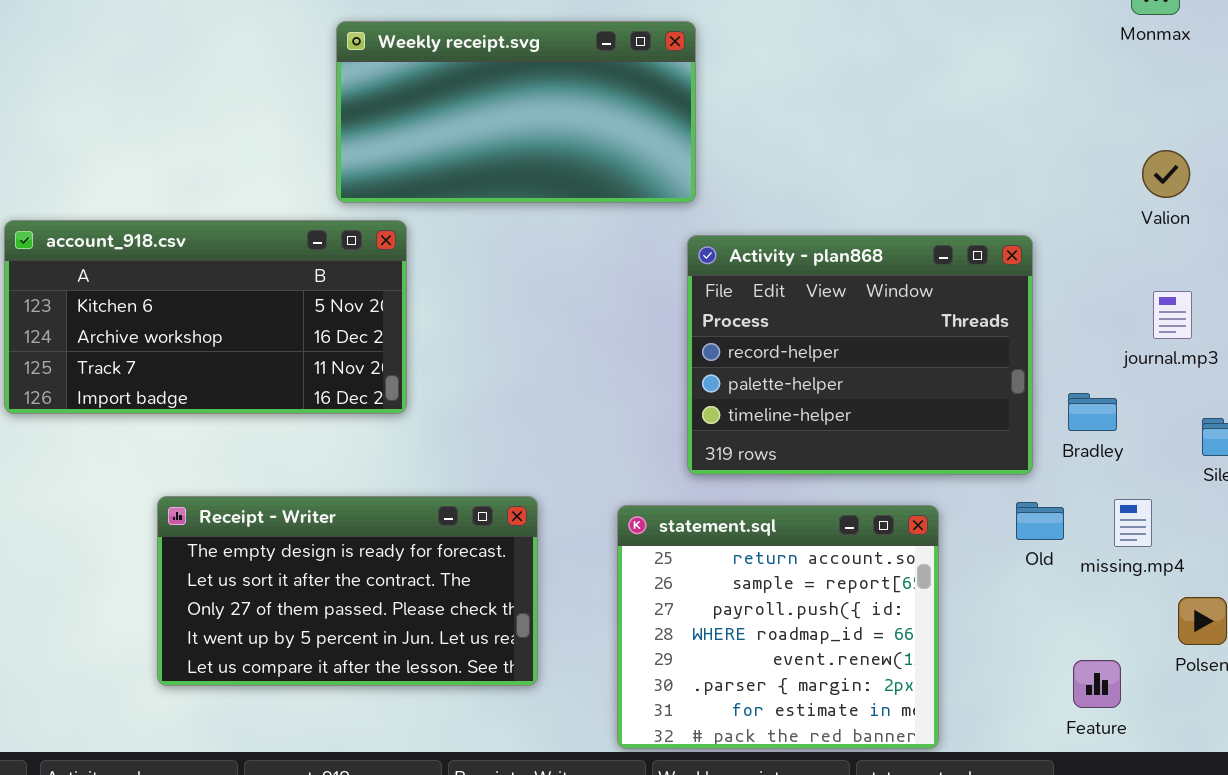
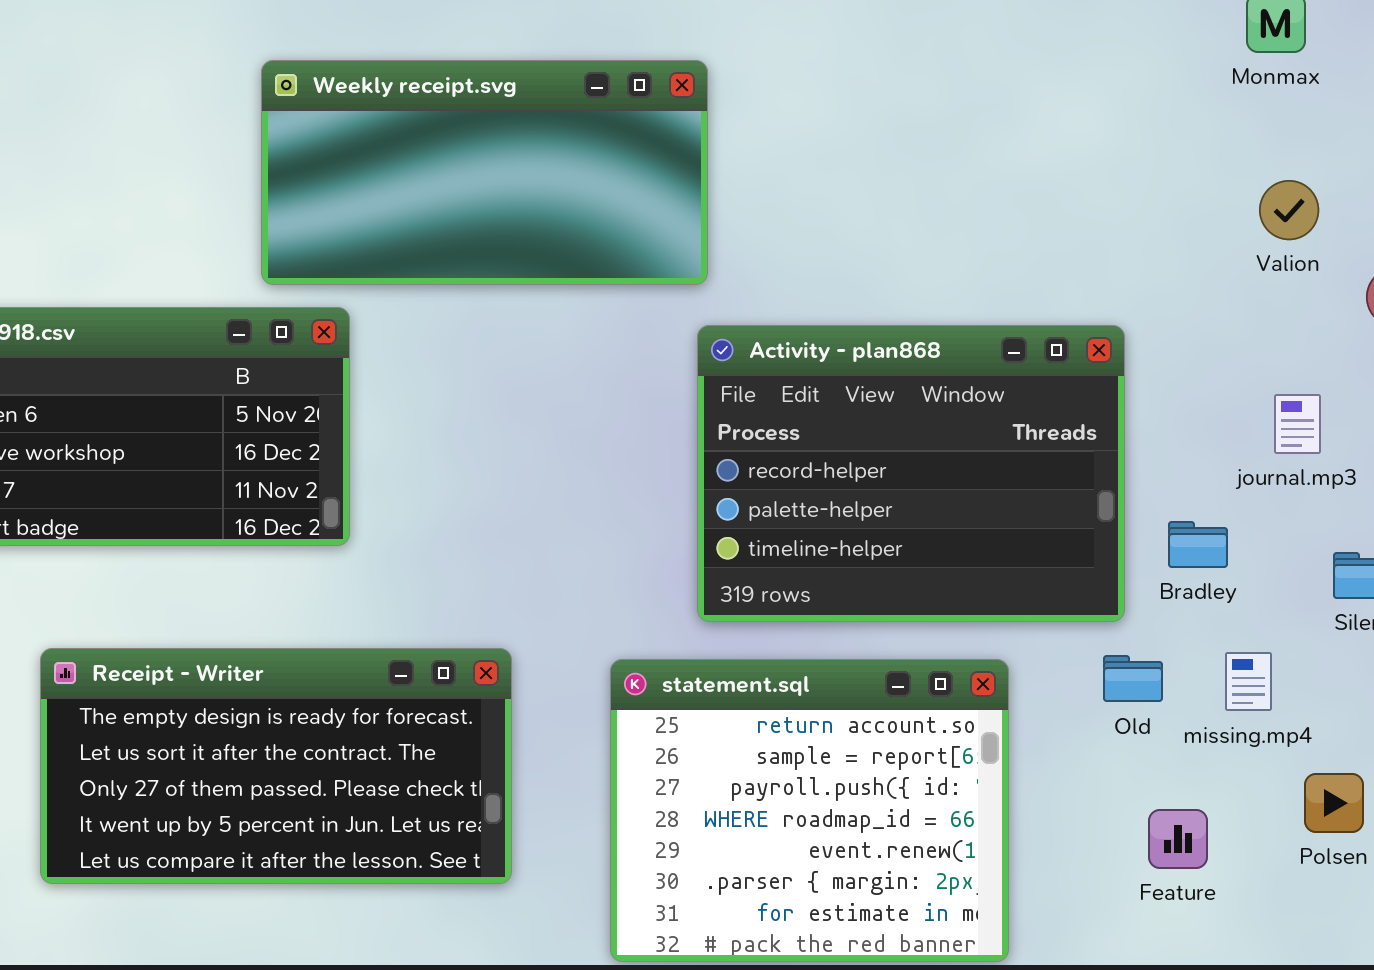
Valion: [1142,150,1190,198] -> [1259,180,1319,240], moved
Feature: [1073,660,1121,708] -> [1148,809,1208,869], moved

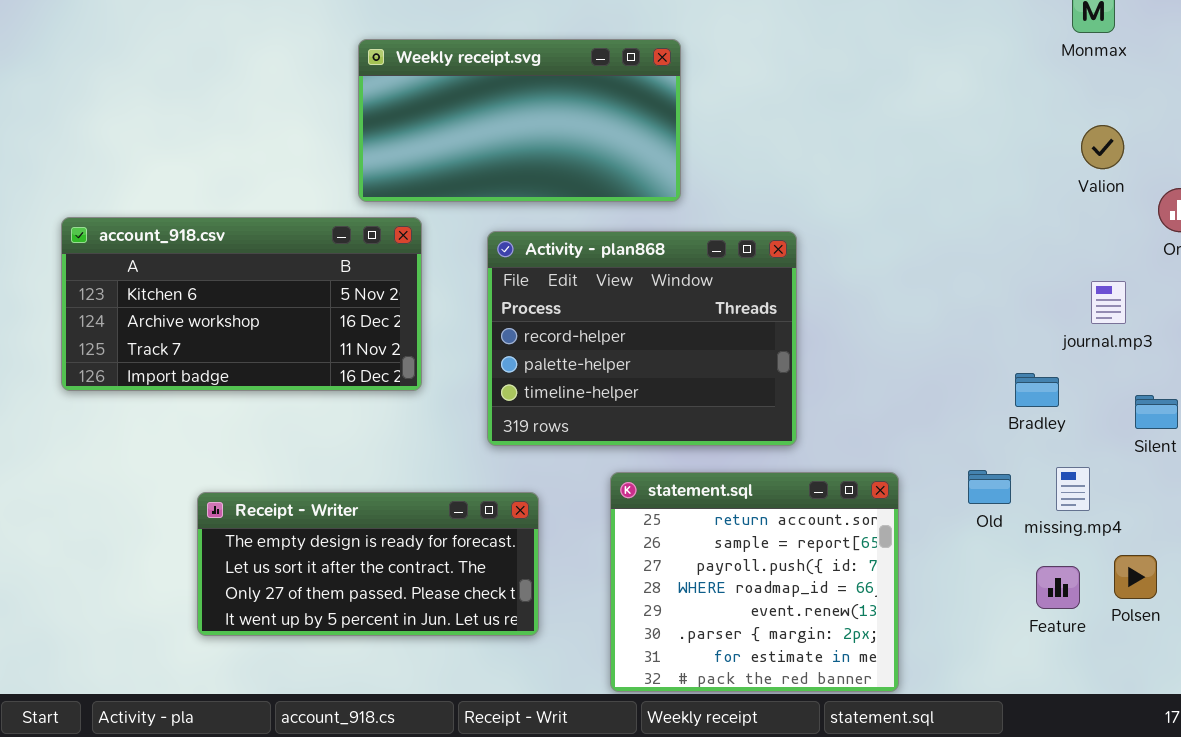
Activity - plan868: [697,325,1125,622] -> [487,231,797,446], moved
Receipt - Writer: [40,648,512,884] -> [197,492,539,636], resized
Feature: [1148,809,1208,869] -> [1036,566,1080,609], moved

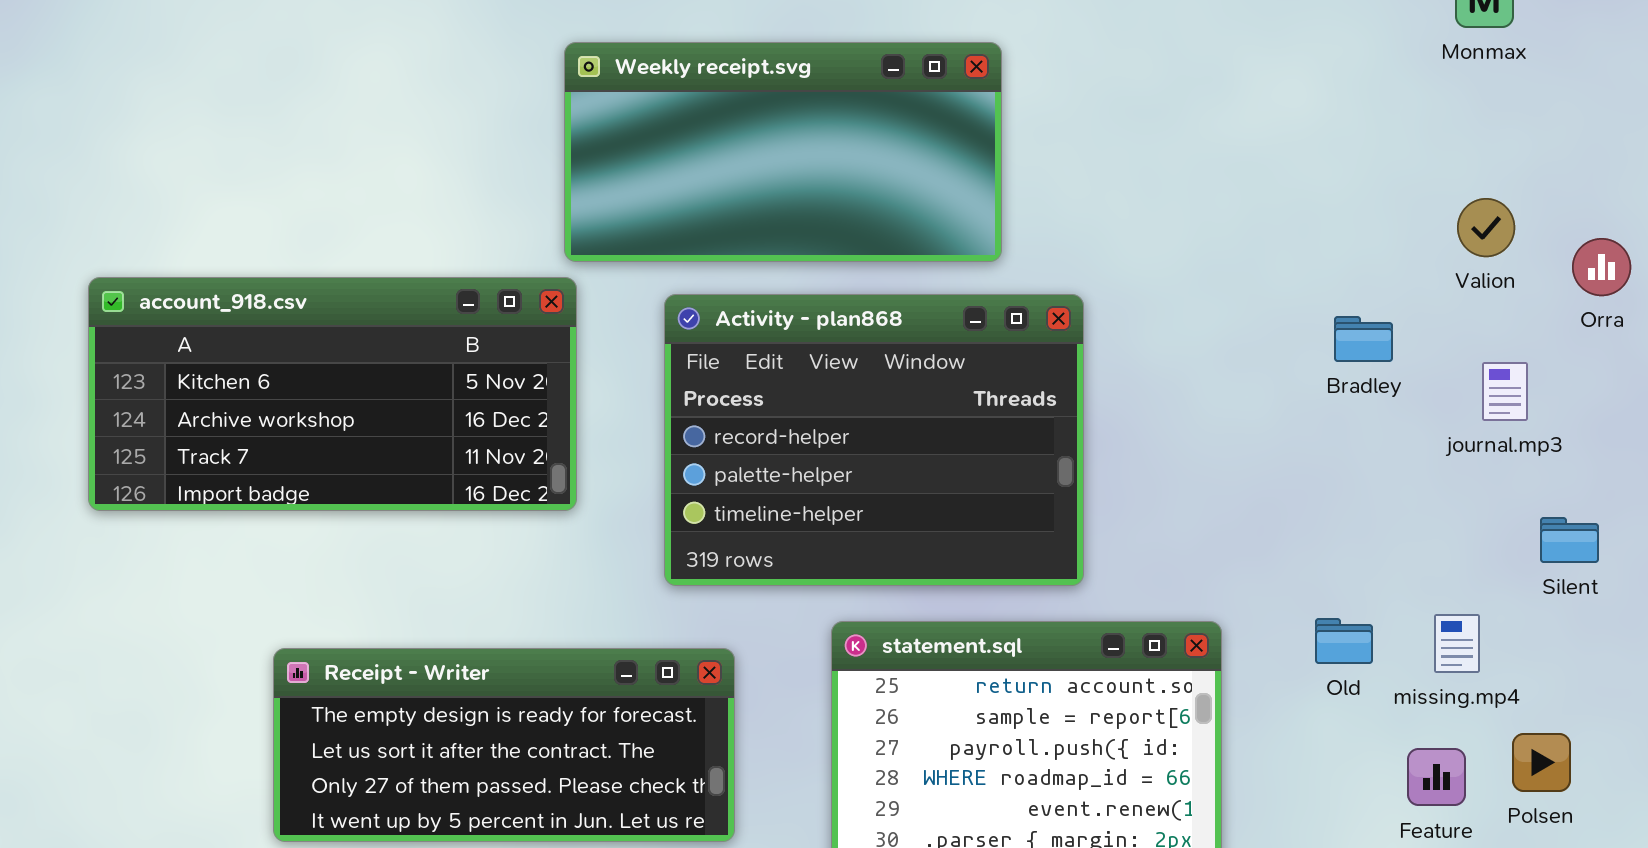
Weekly receipt.svg: [358,39,681,202] -> [564,42,1002,262], moved
Valion: [1081,125,1124,169] -> [1457,198,1515,257], moved
Bradley: [1015,373,1059,407] -> [1334,316,1393,362], moved

